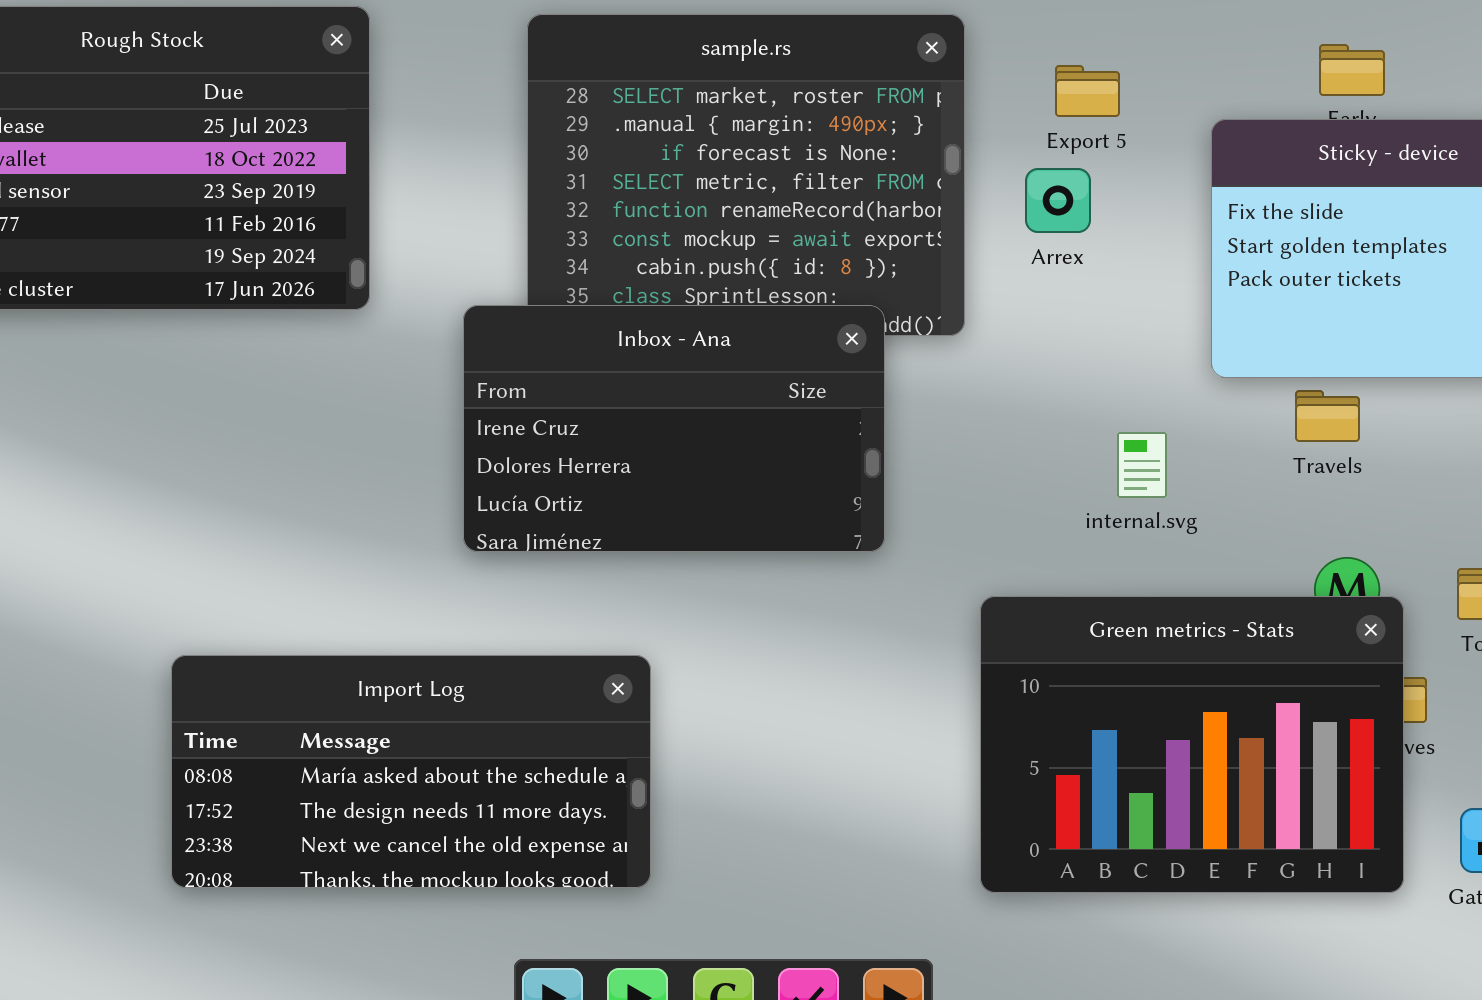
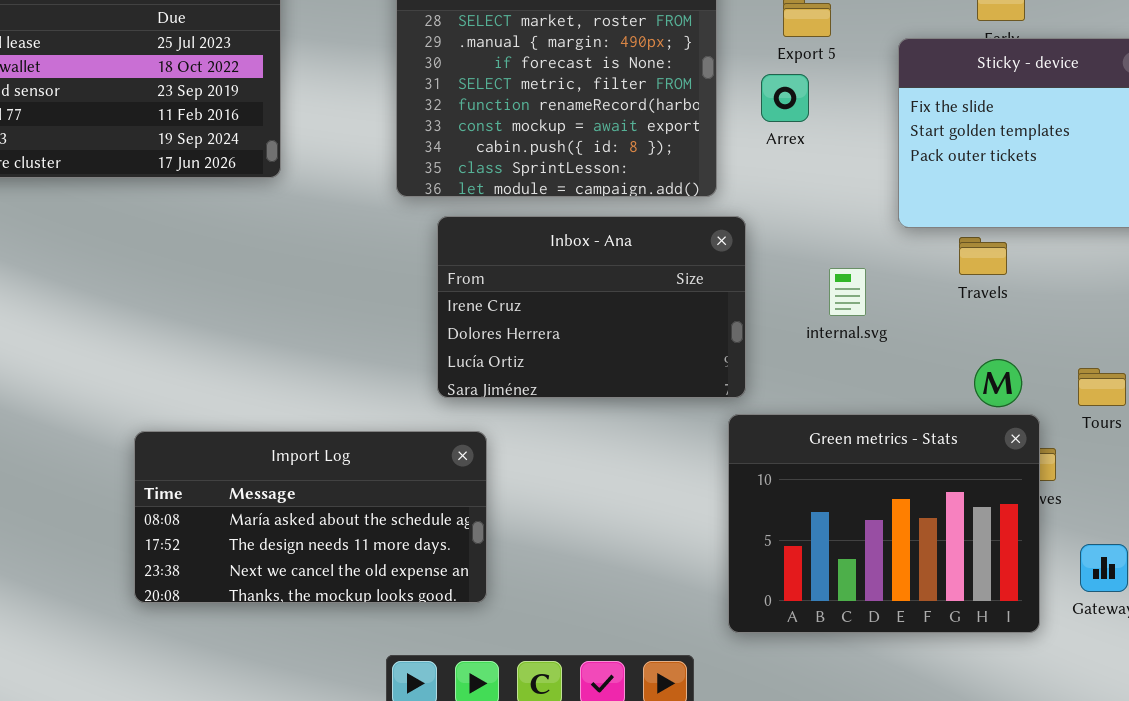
Inbox - Ana: [463,305,885,552] -> [437,216,746,398], moved
Green metrics - Stats: [980,596,1404,893] -> [728,414,1040,633], moved

